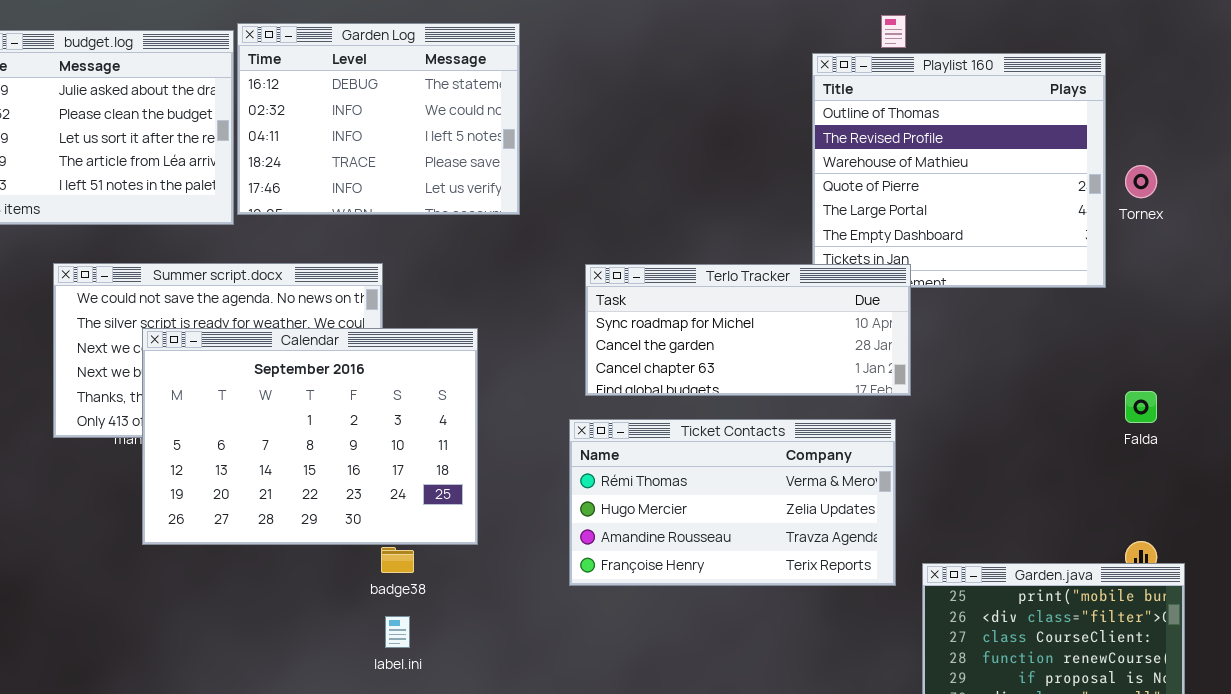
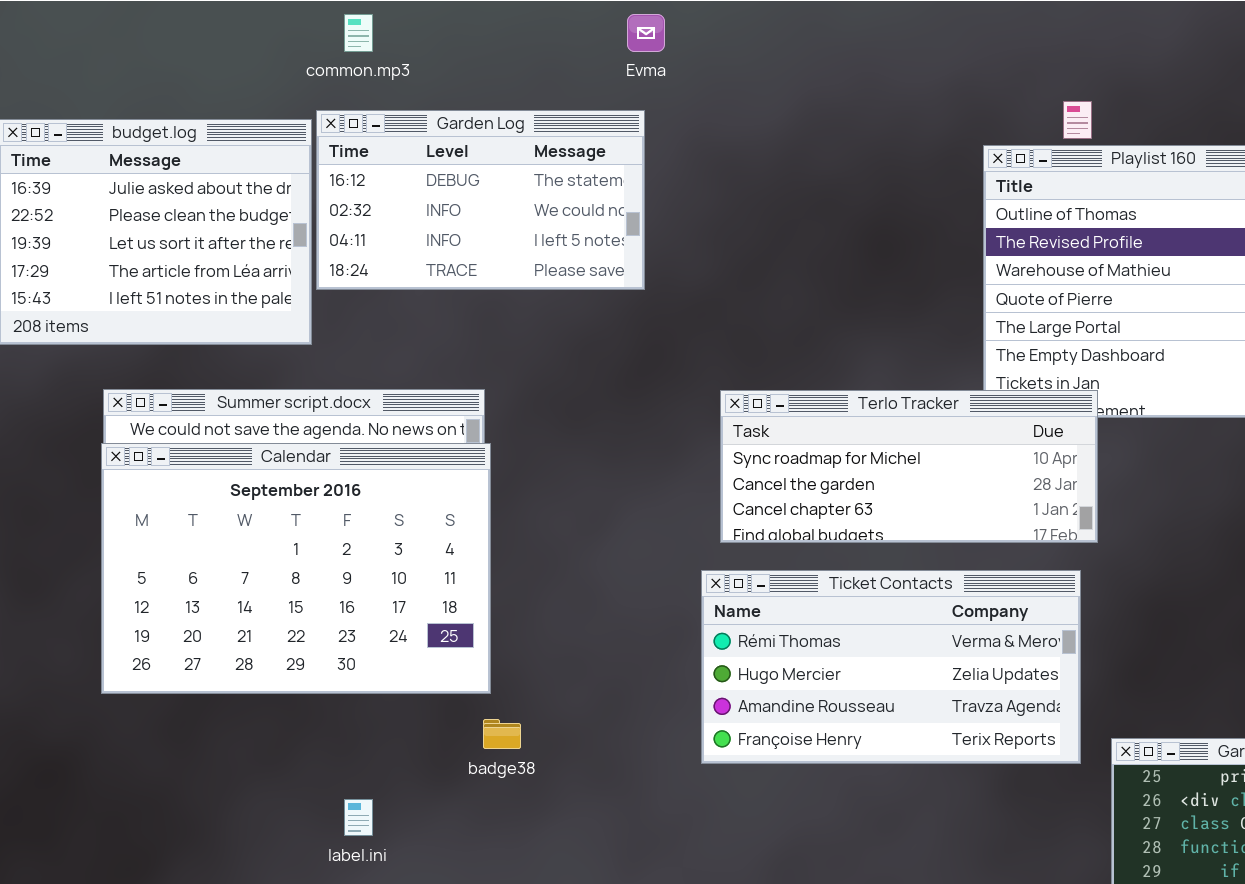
Garden Log: [237,23,520,215] -> [316,110,645,290], resized
Calendar: [142,328,478,545] -> [101,443,491,694], moved
label.ini: [385,616,410,648] -> [344,799,373,836], moved

